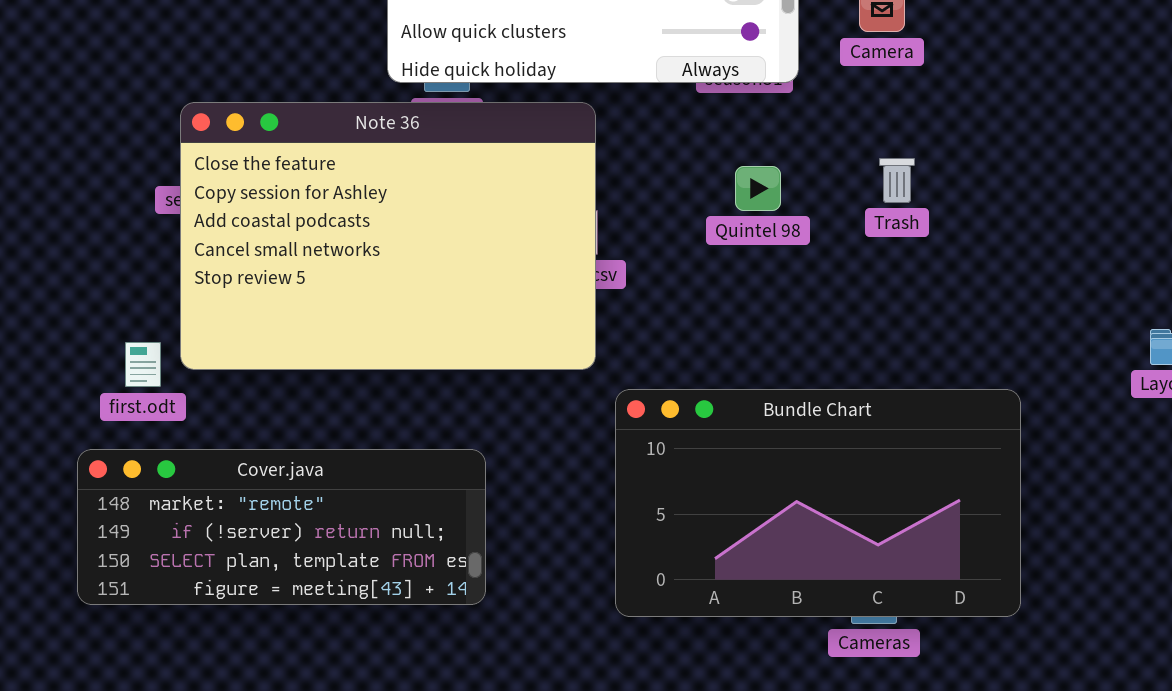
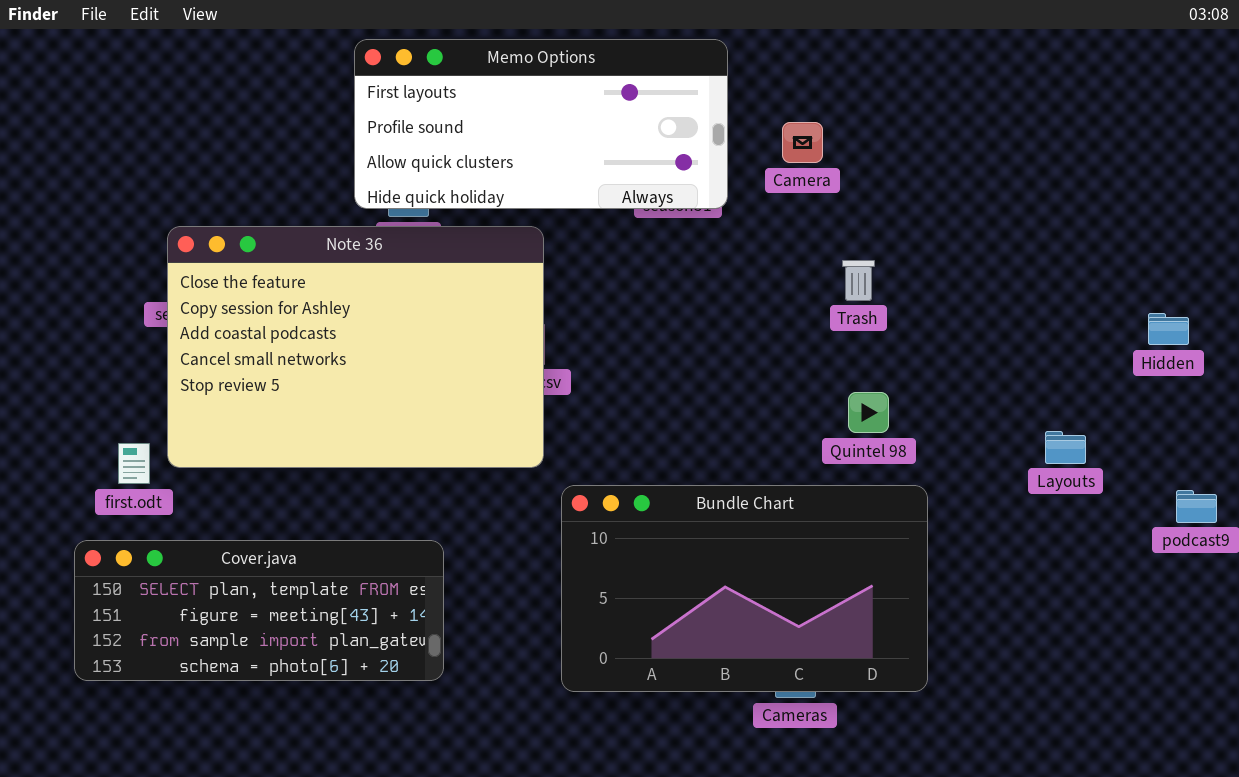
Trash: [879,158,915,203] -> [842,260,875,301], moved
Quintel 98: [735,166,781,211] -> [848,392,889,433], moved
Cover.java: [77,449,486,605] -> [74,540,444,681], scrolled down 2 rows

